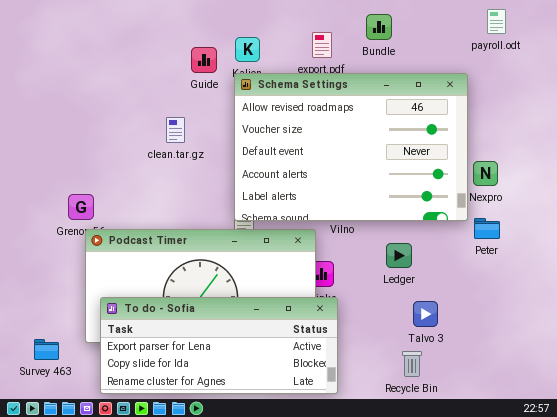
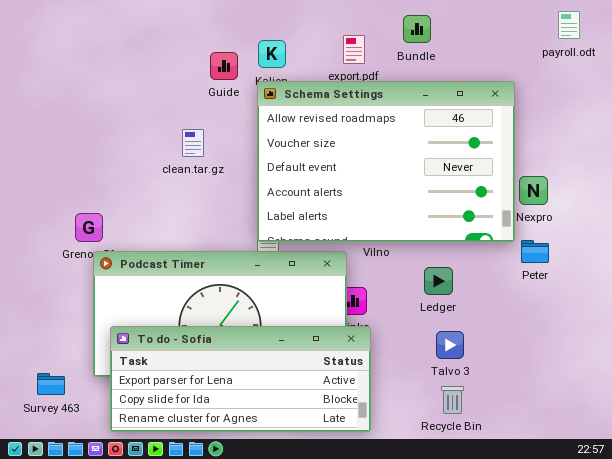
payroll.odt: [487,9,506,34] -> [558,11,580,39], moved
Talvo 3: [413,301,438,327] -> [436,331,464,359], moved

